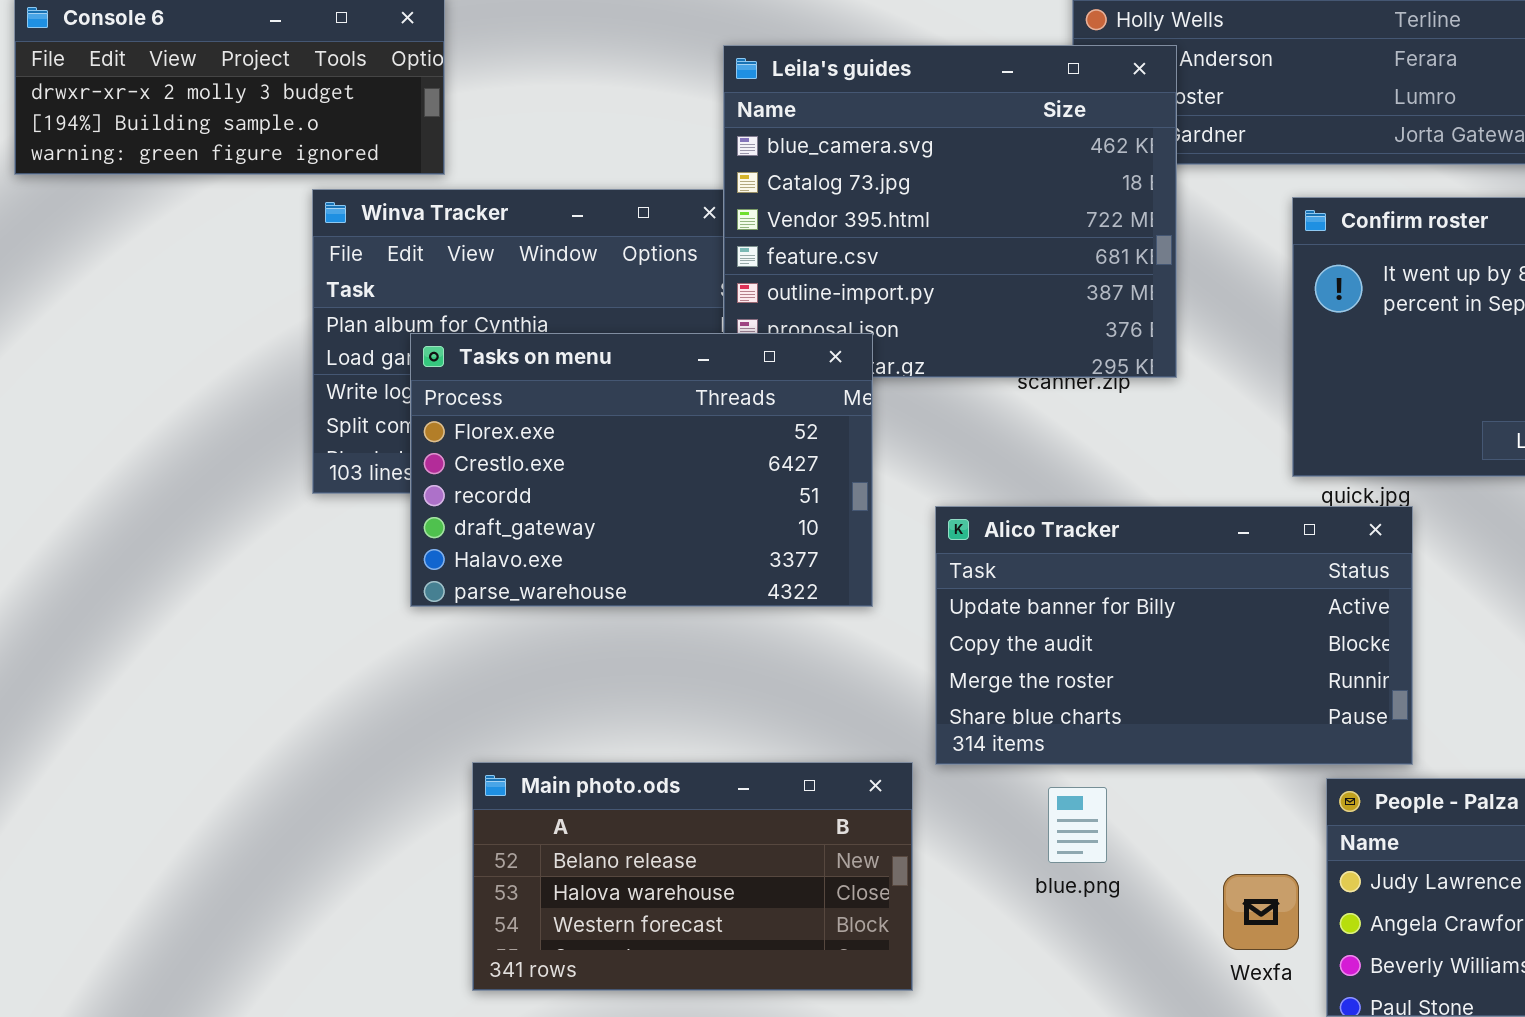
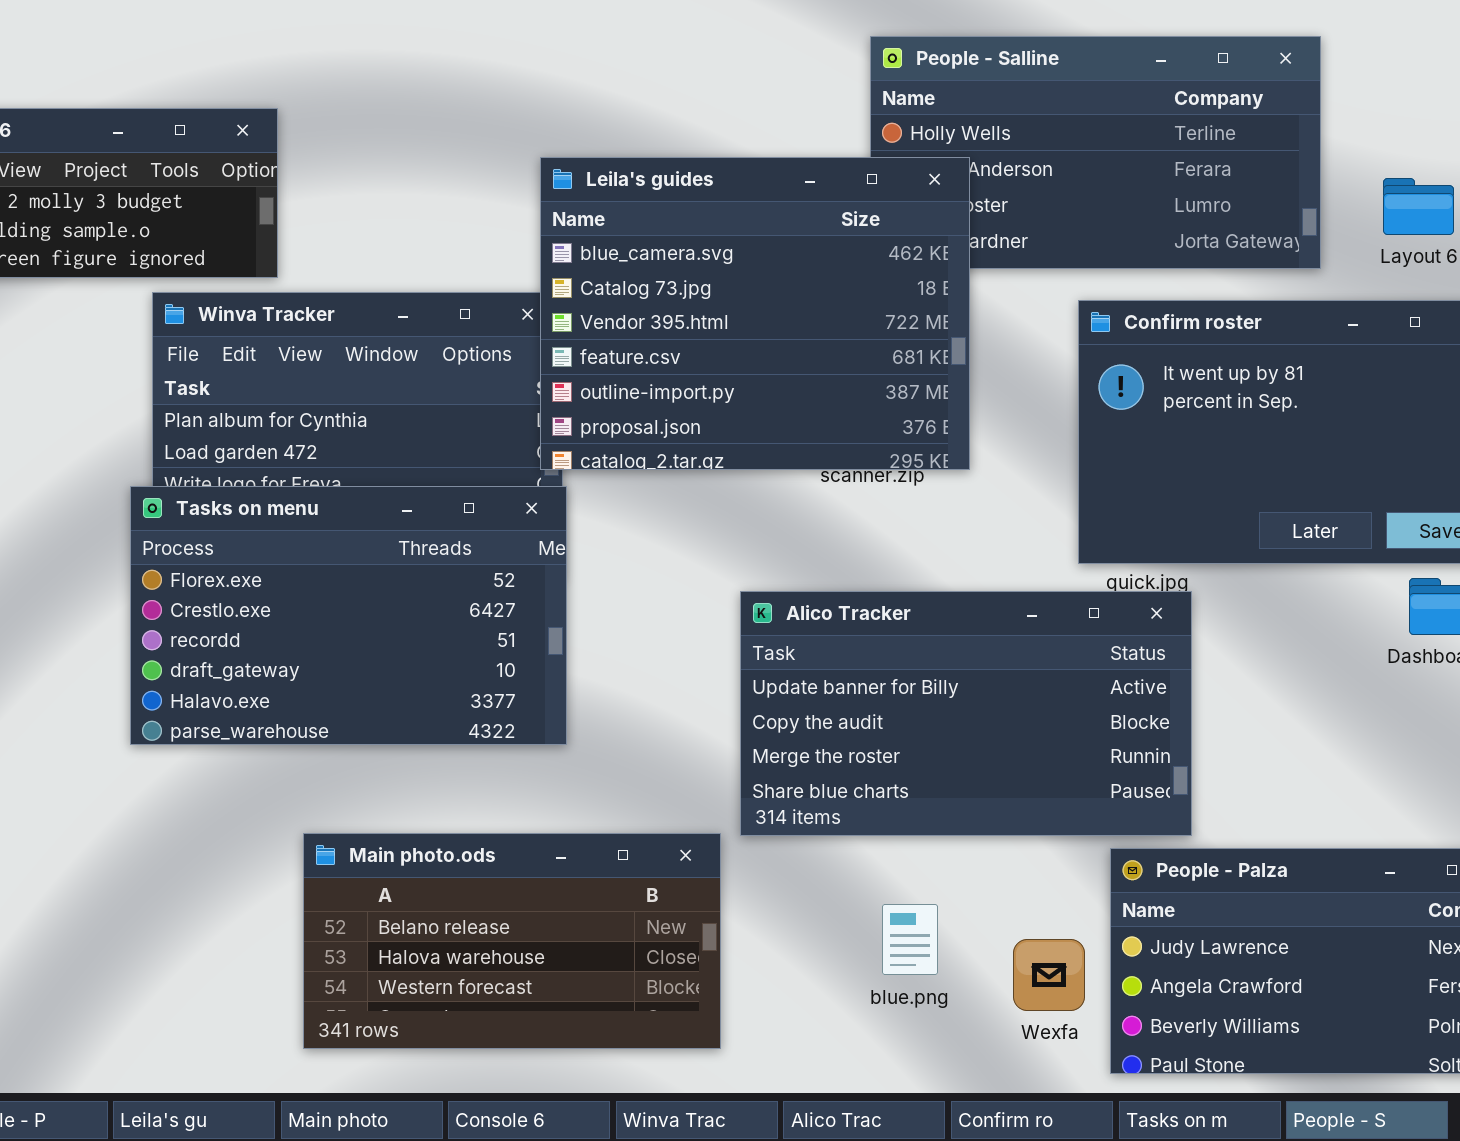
Tasks on menu: [410,333,873,607] -> [130,486,567,745], moved
blue.png: [1048,787,1107,863] -> [882,904,938,975], moved

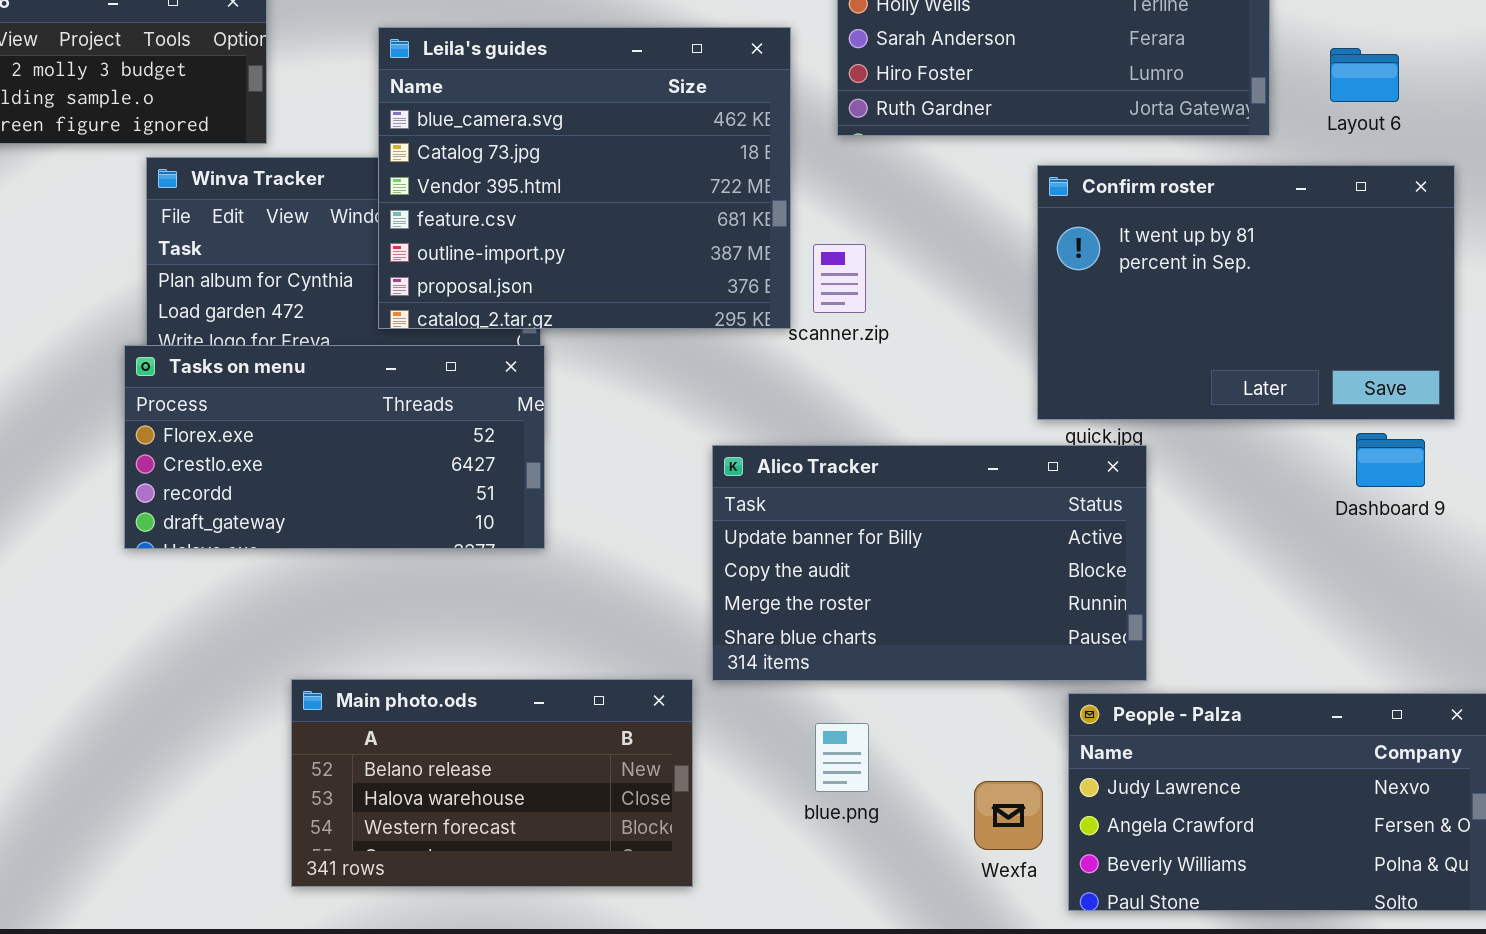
Leila's guides: [540,157,970,470] -> [378,27,791,329], moved
Tasks on menu: [130,486,567,745] -> [124,345,545,549], resized
blue.png: [882,904,938,975] -> [815,723,869,792], moved

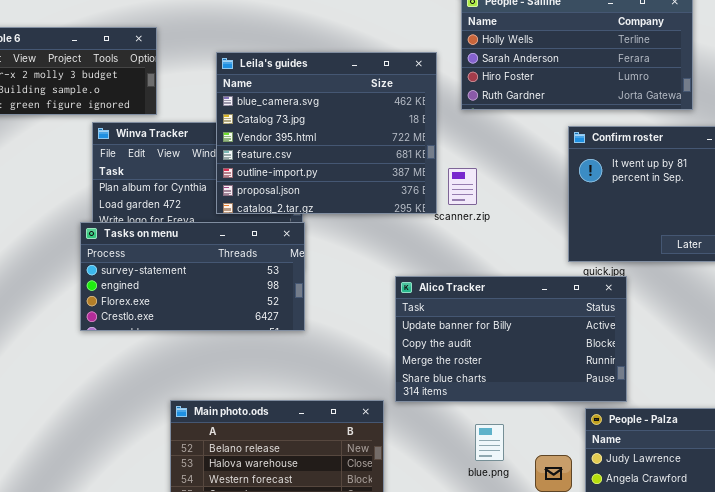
Tasks on menu: [124,345,545,549] -> [80,222,305,331], scrolled up 2 rows
blue.png: [815,723,869,792] -> [475,424,504,461], moved

